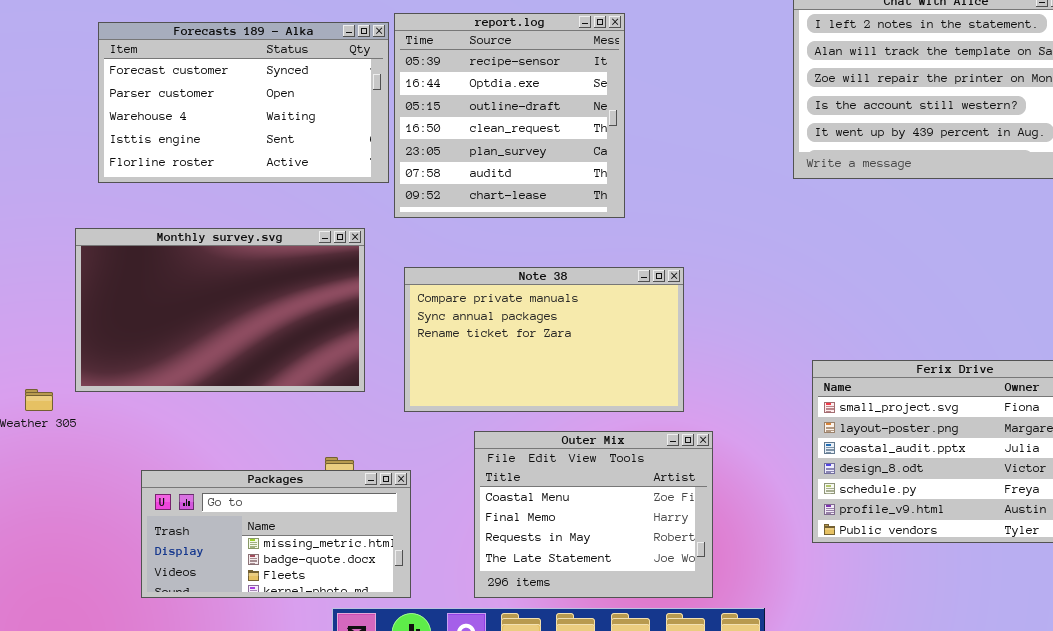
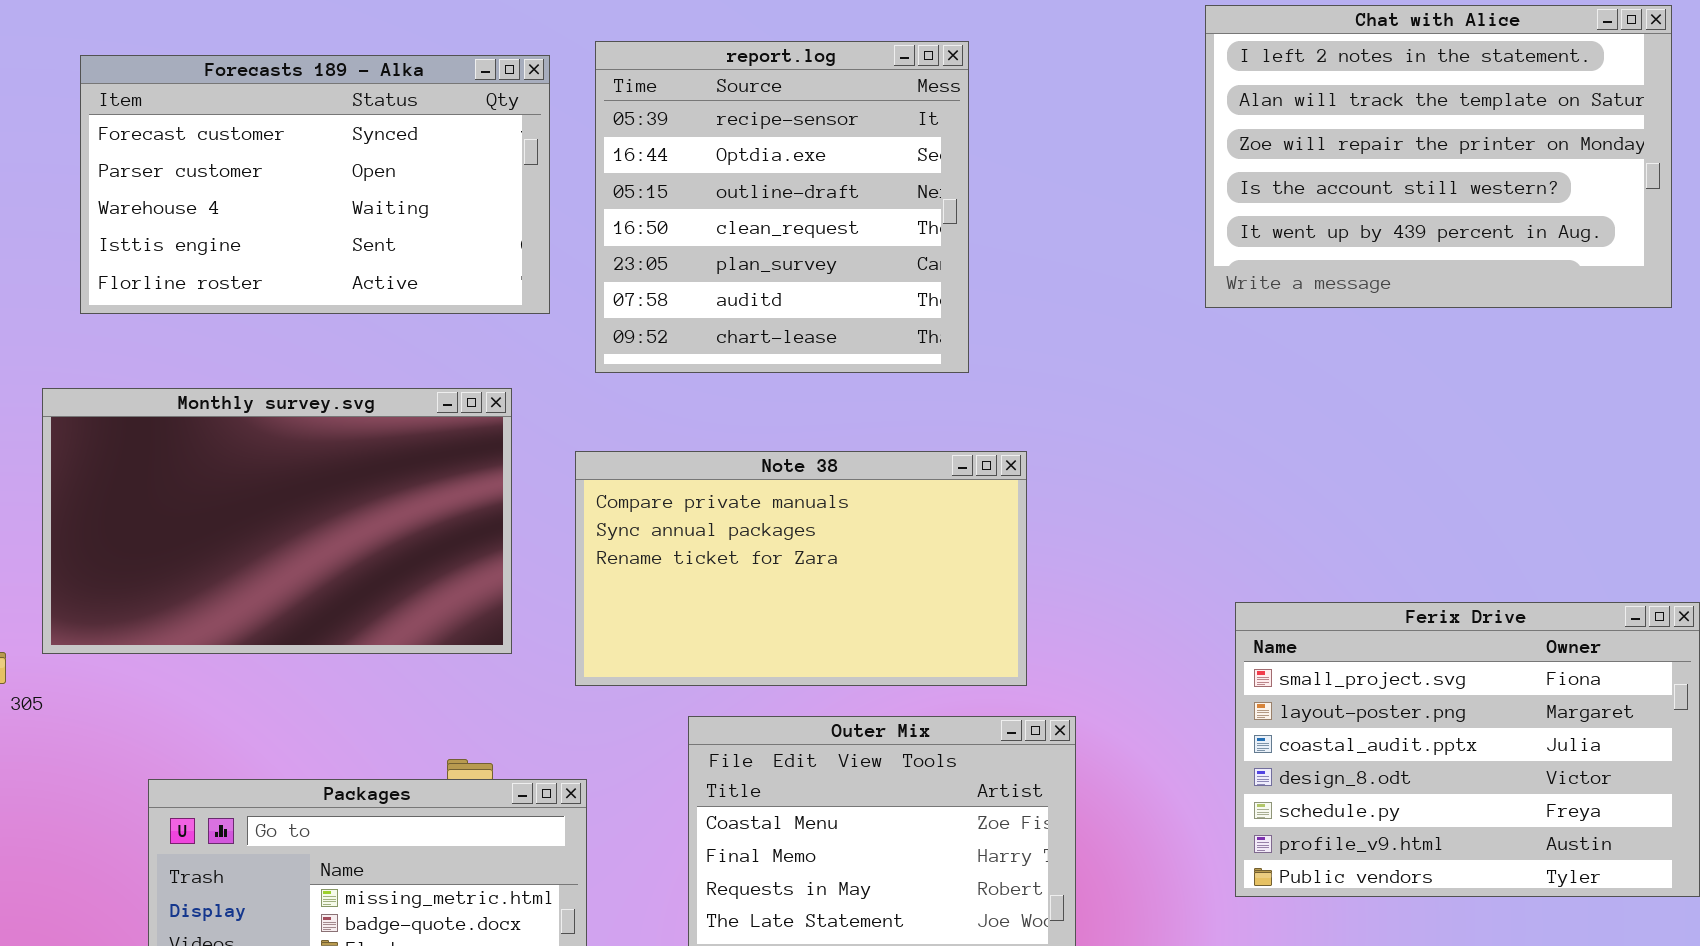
report.log: [394,13,625,218] -> [595,41,969,373], moved

